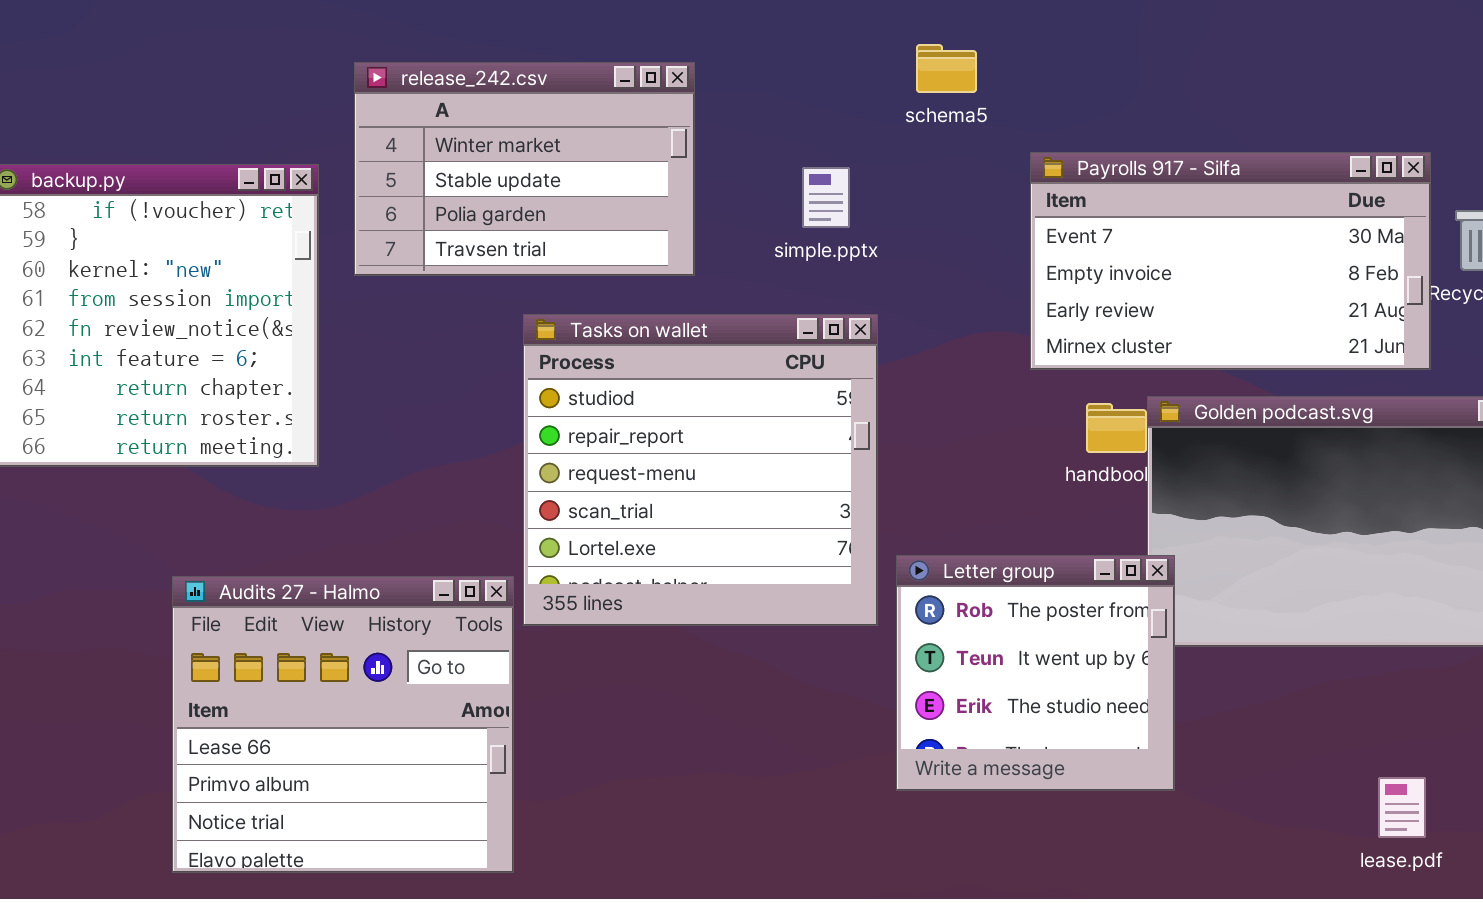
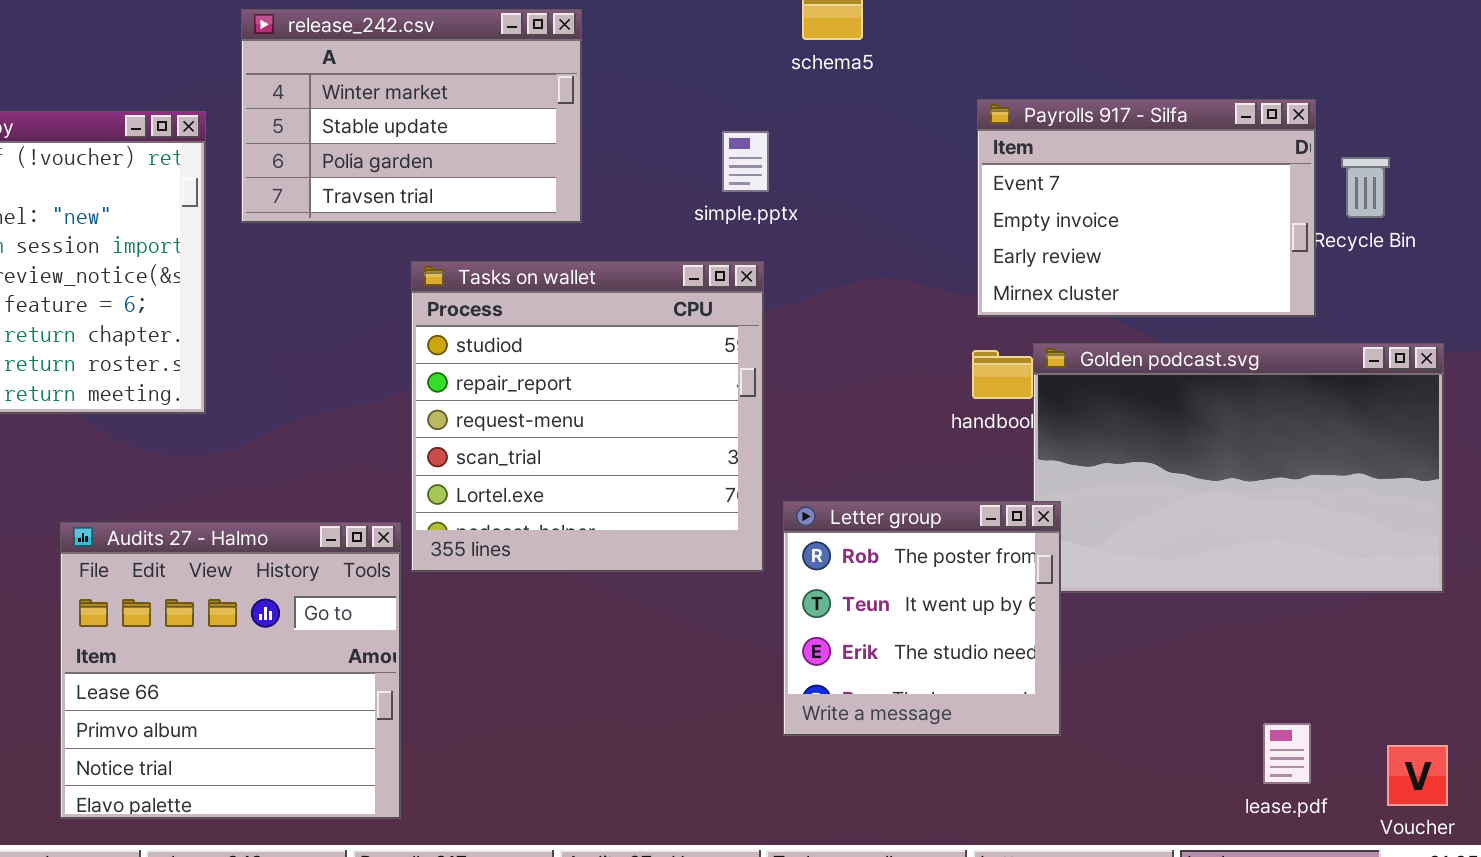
Payrolls 917 - Silfa: [1030,152,1431,370] -> [977,99,1316,317], resized
simple.pptx: [802,167,850,228] -> [722,131,769,192], moved

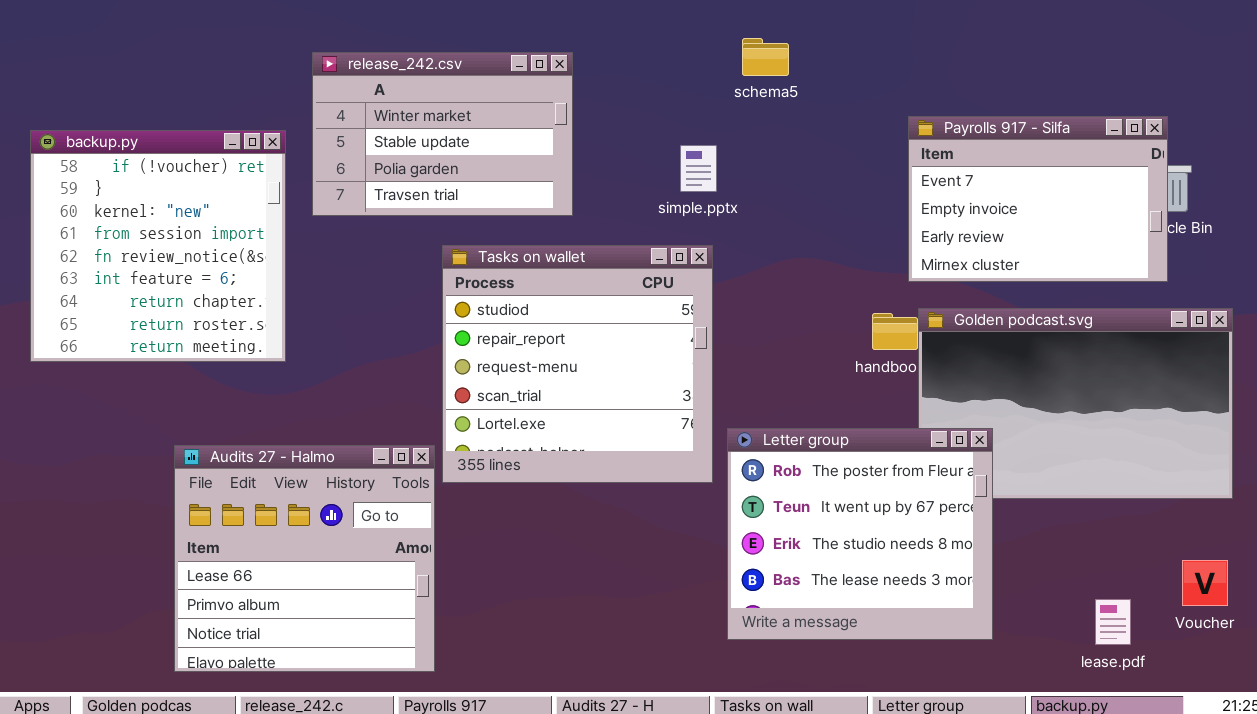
Payrolls 917 - Silfa: [977,99,1316,317] -> [908,116,1168,282], moved
Letter group: [783,501,1061,736] -> [727,428,993,640], resized
Voucher: [1387,745,1448,806] -> [1182,560,1228,606], moved

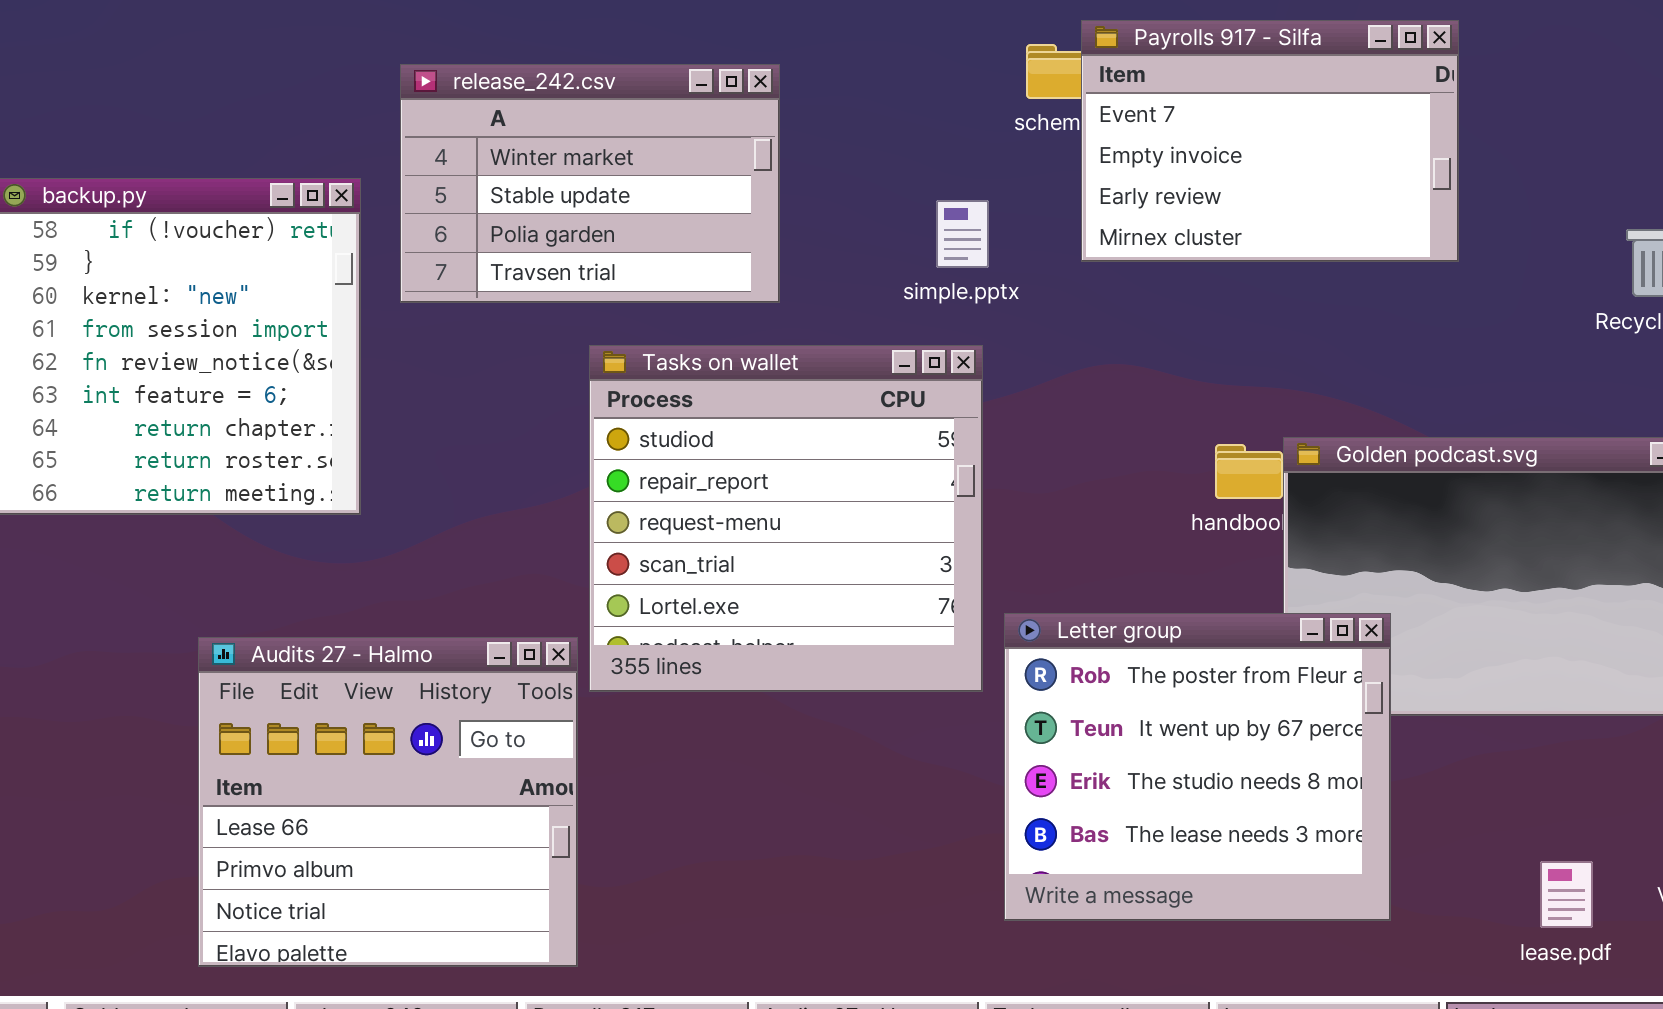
Payrolls 917 - Silfa: [908,116,1168,282] -> [1081,20,1459,262], moved

